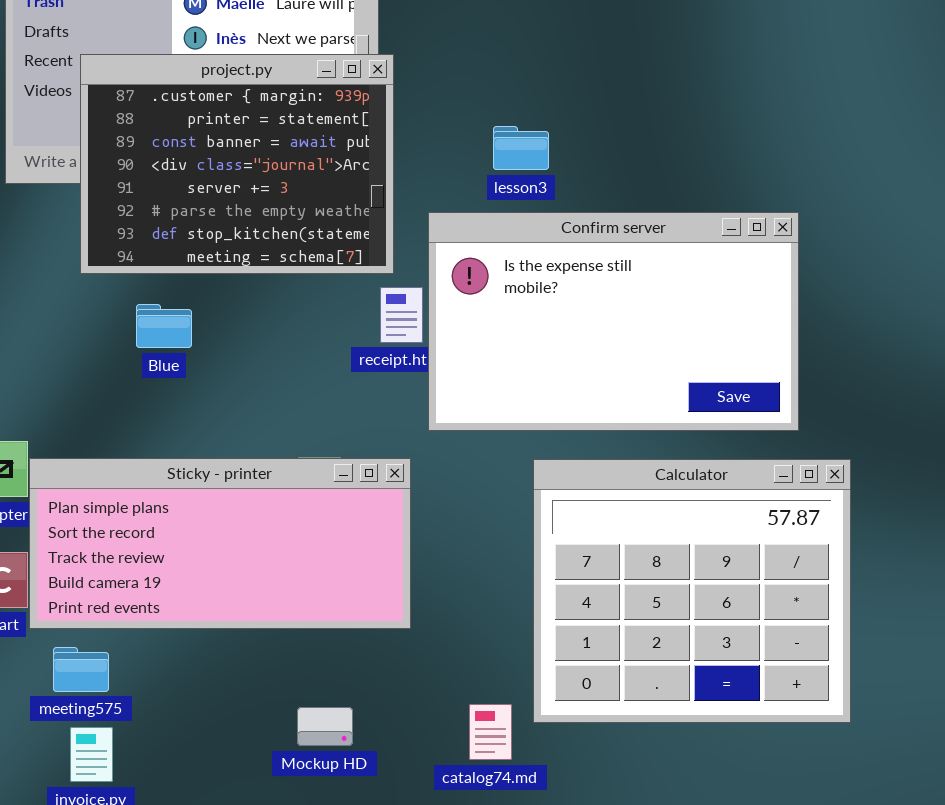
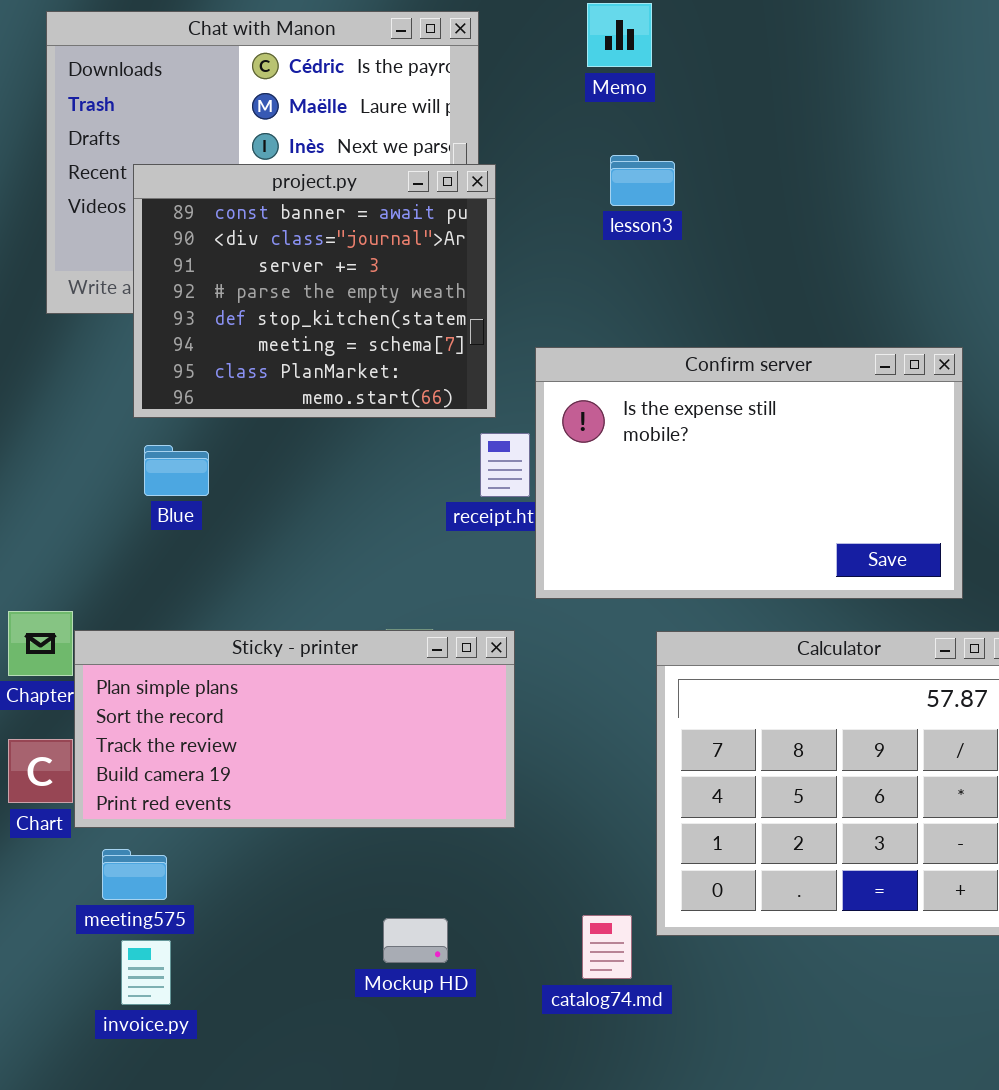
project.py: [80,54,394,274] -> [133,164,496,418], scrolled down 2 rows
lesson3: [493,126,549,170] -> [610,155,675,206], moved
Blue: [136,304,192,348] -> [144,445,209,496], moved

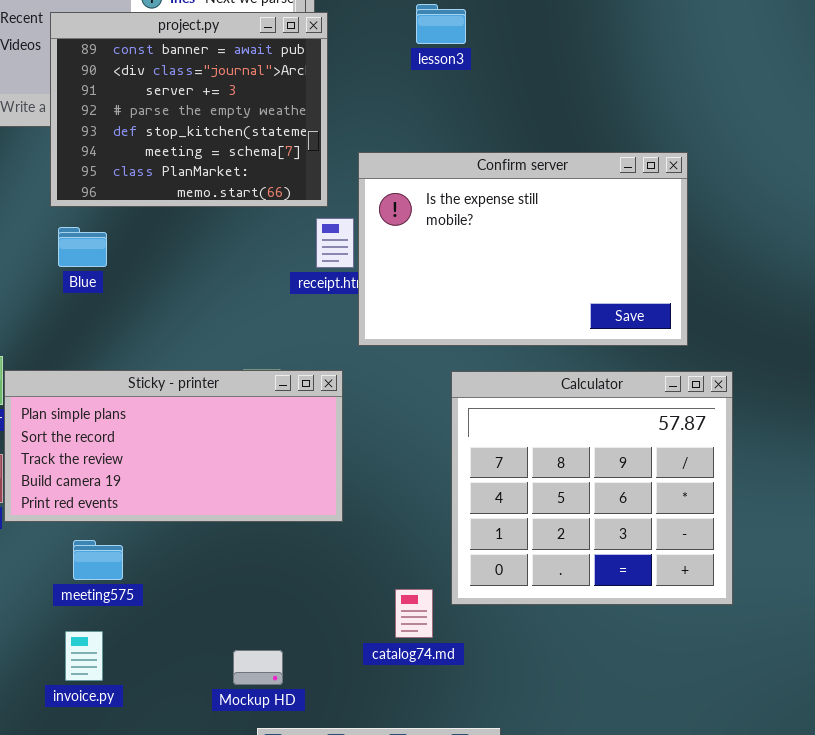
meeting575: [102,849,167,900] -> [73,540,123,580], moved
Mockup HD: [383,918,448,963] -> [233,650,283,685], moved
invoice.py: [121,940,171,1005] -> [65,631,103,681], moved

